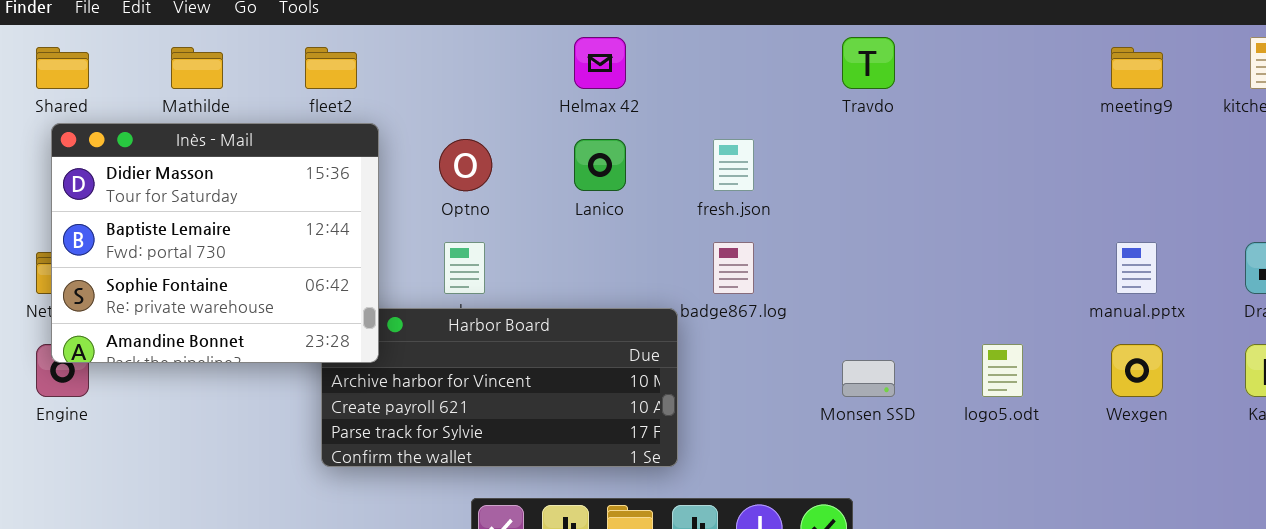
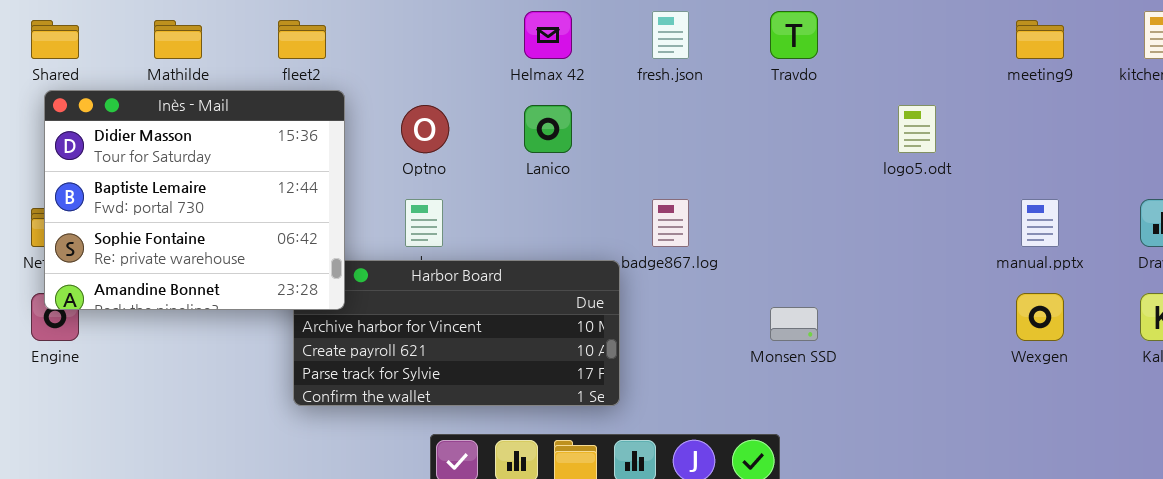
fresh.json: [713,139,754,191] -> [652,11,689,59], moved
logo5.odt: [982,344,1023,397] -> [898,105,936,153], moved

